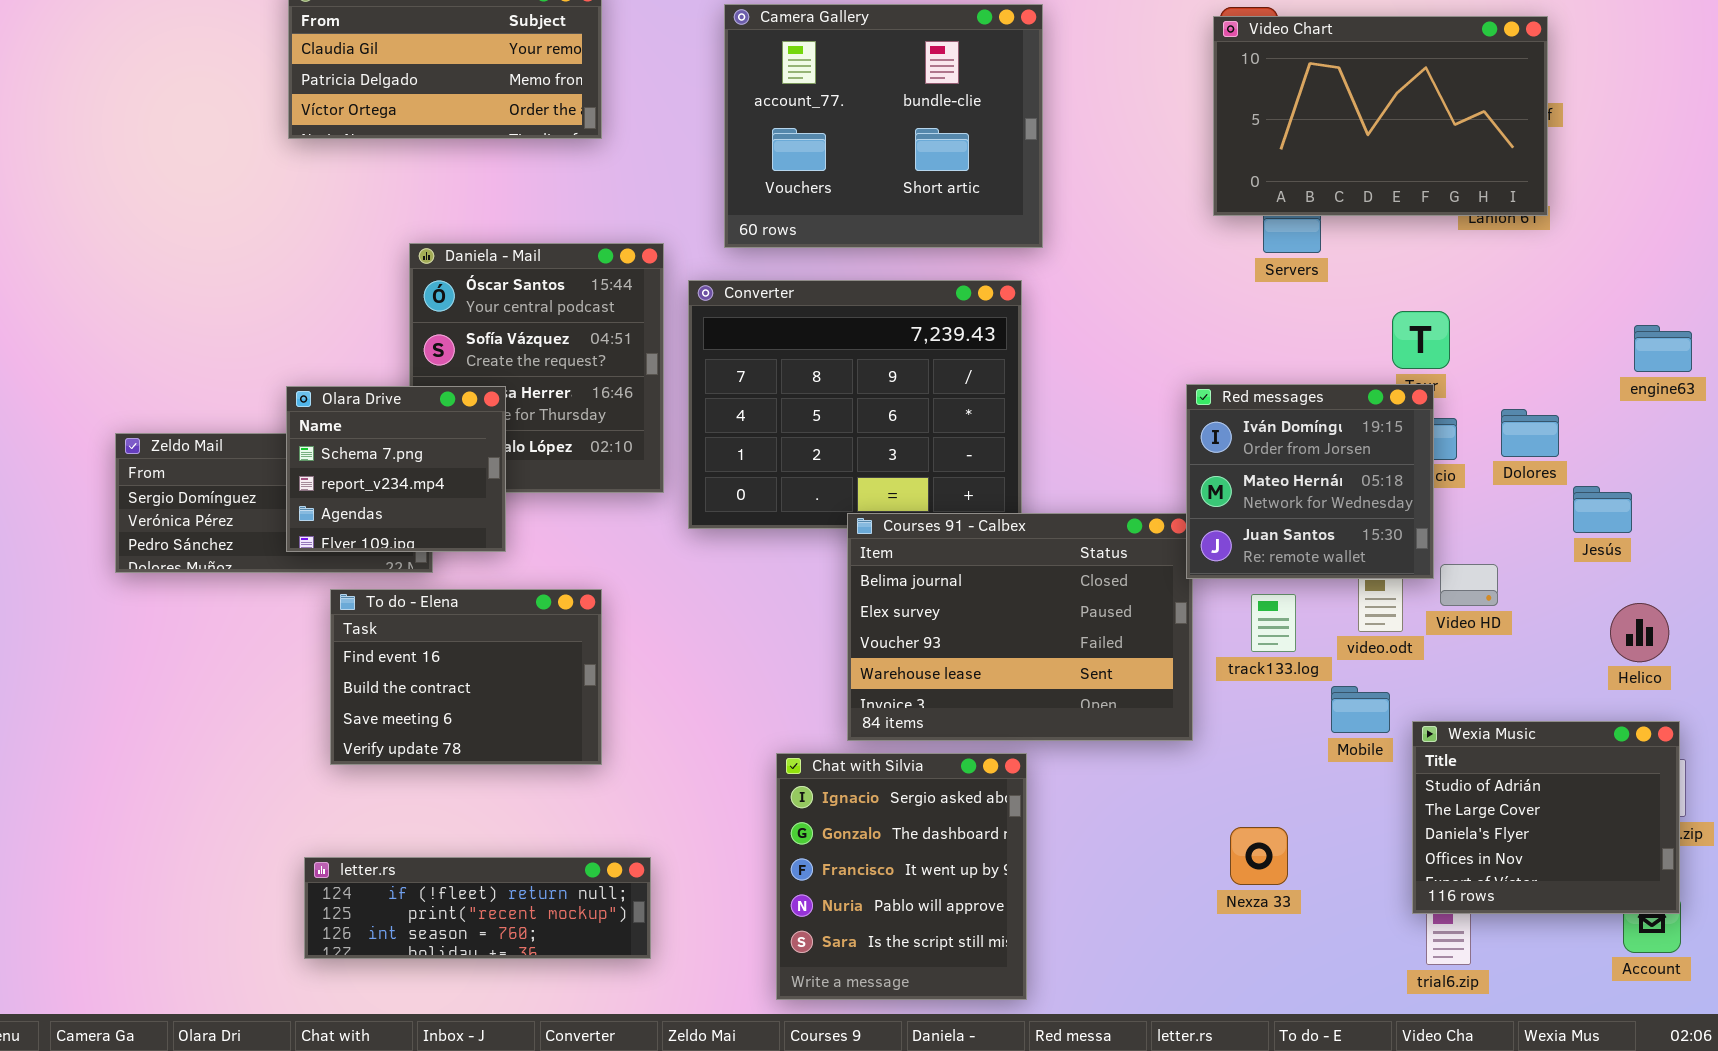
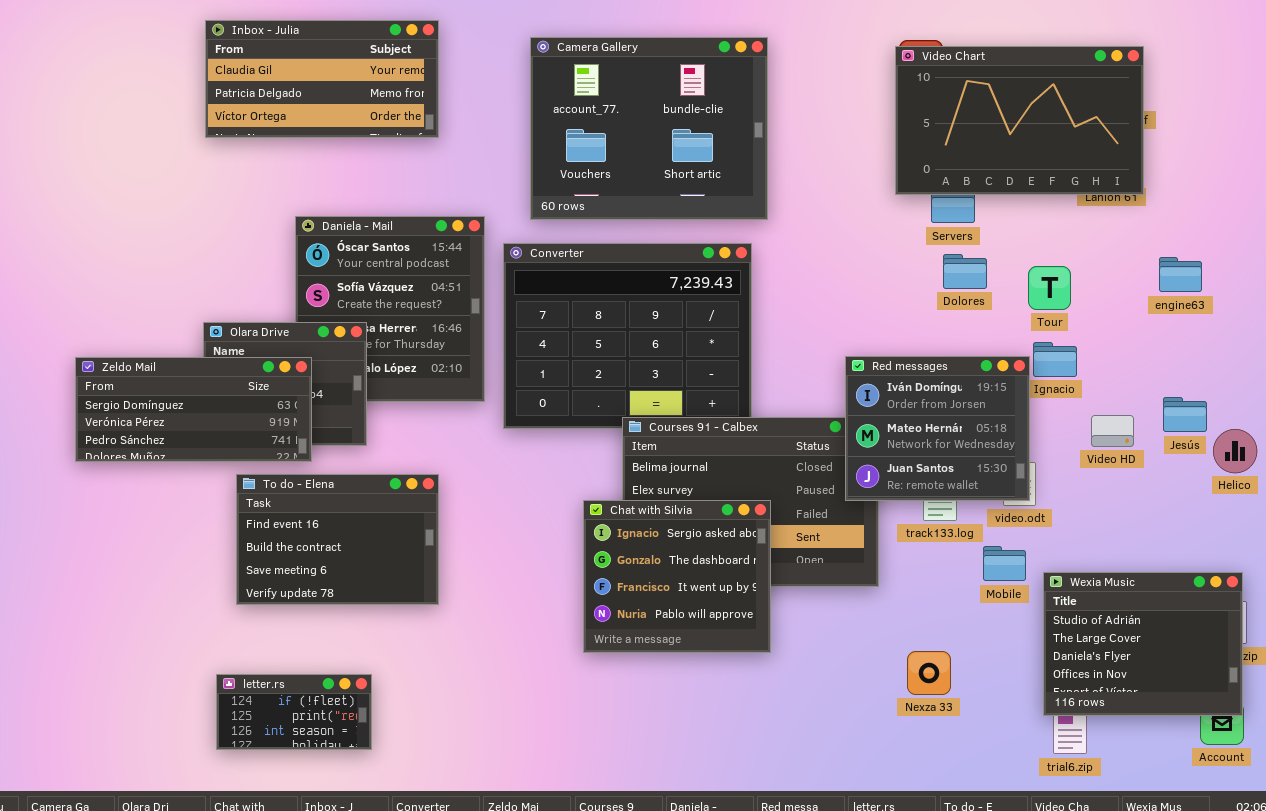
engine63: [1634,325,1692,372] -> [1159,257,1202,292], moved
Red messages: [1186,384,1434,579] -> [845,356,1030,501], moved
Dolores: [1501,409,1559,457] -> [943,254,987,289], moved
Zeldo Mail: [115,433,433,573] -> [75,357,312,462], raised
Video HD: [1440,564,1498,606] -> [1091,415,1134,447], moved
Helico: [1610,603,1669,662] -> [1213,429,1257,473], moved
Chat with Silvia: [776,753,1027,1000] -> [583,500,771,653], moved, resized
letter.rs: [304,857,651,959] -> [216,674,372,750], resized

